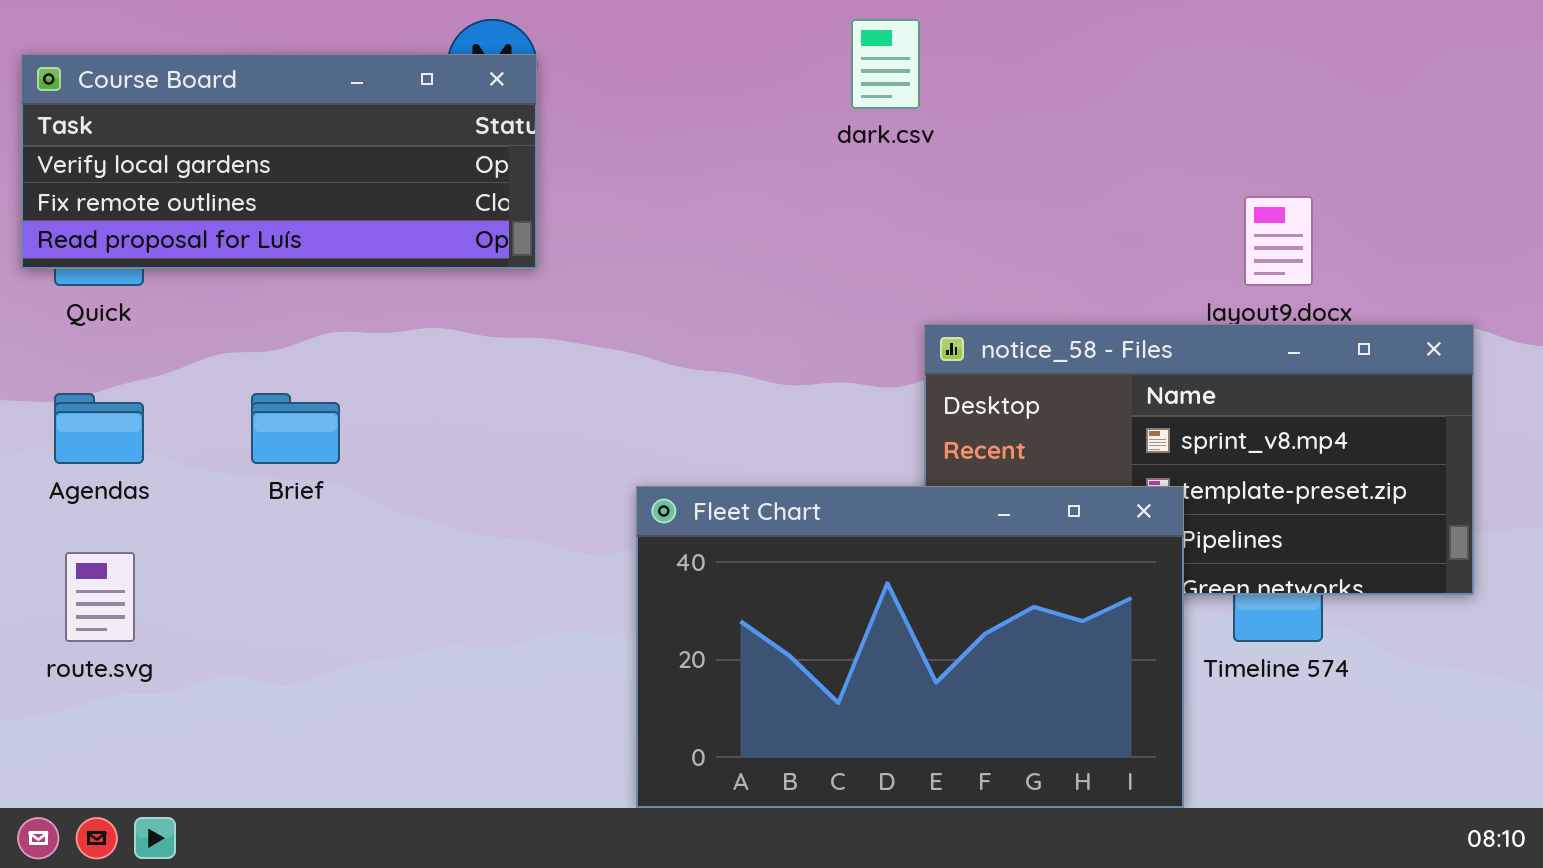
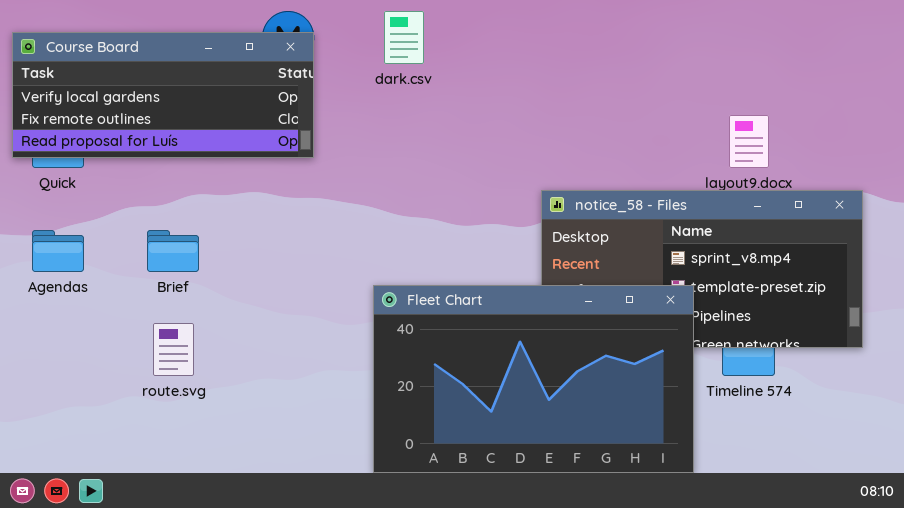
dark.csv: [851,19,920,109] -> [384,11,424,64], moved
route.svg: [65,552,135,642] -> [153,323,194,376], moved

